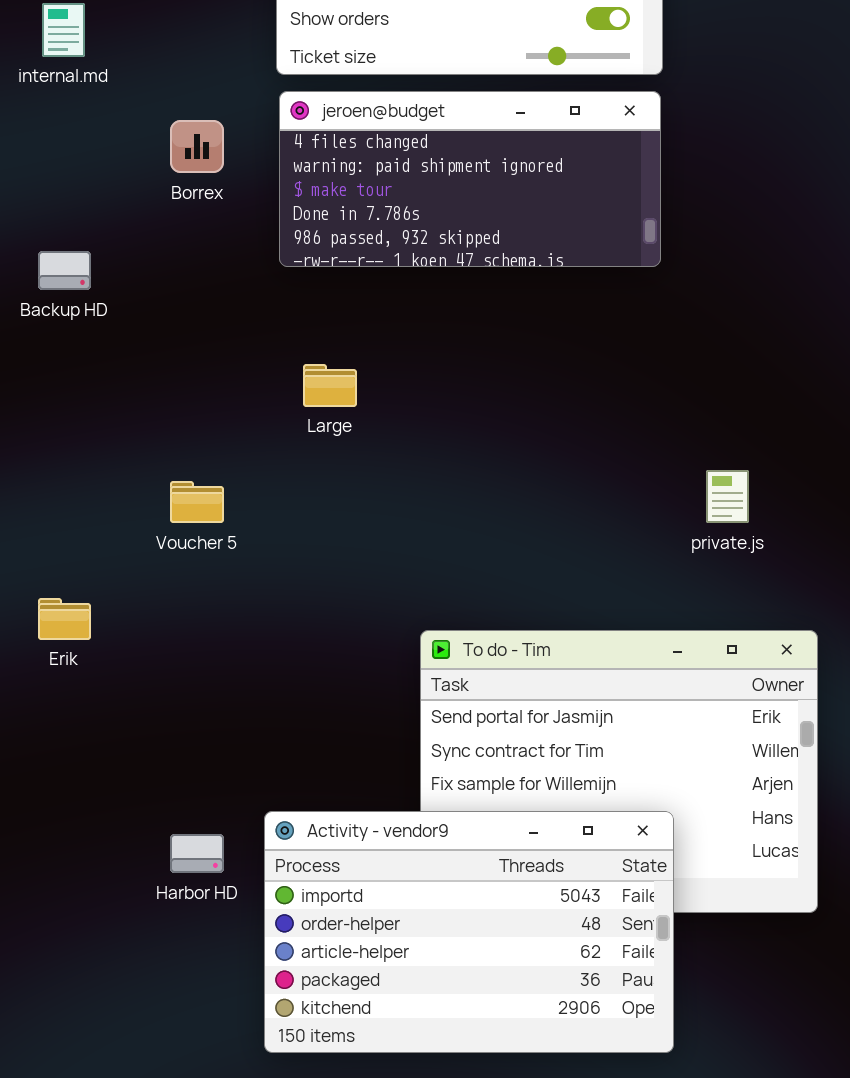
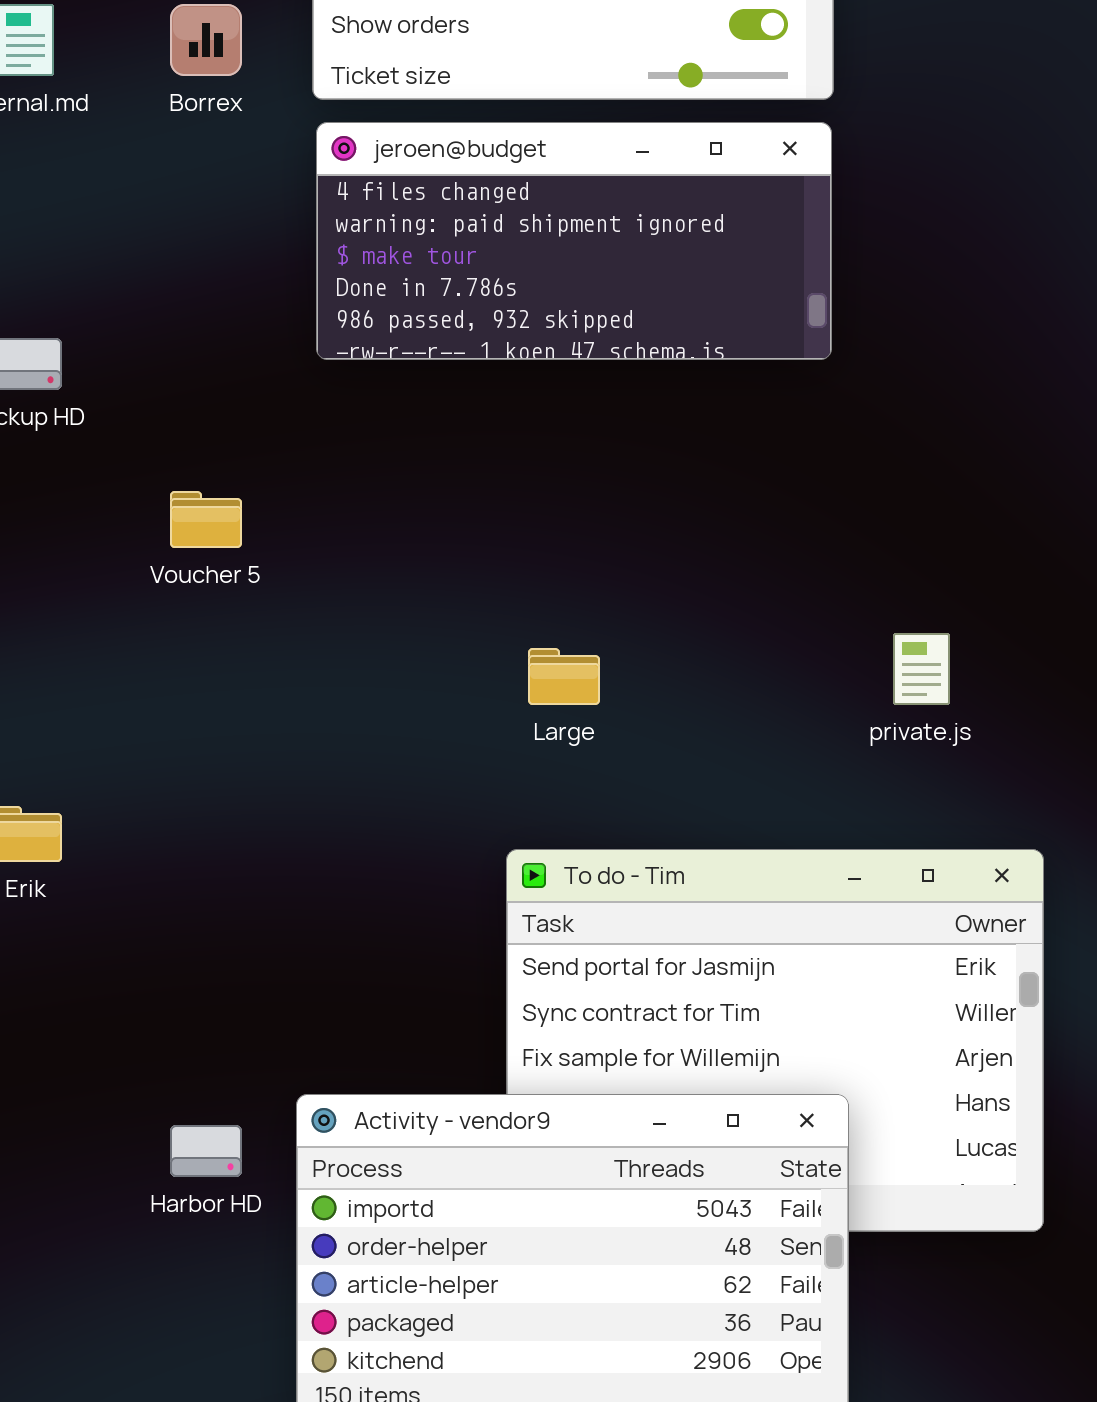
Borrex: [170,120,224,173] -> [170,4,242,76], moved
Large: [303,364,357,407] -> [528,648,600,705], moved
Voucher 5: [170,481,224,523] -> [170,491,242,548], moved

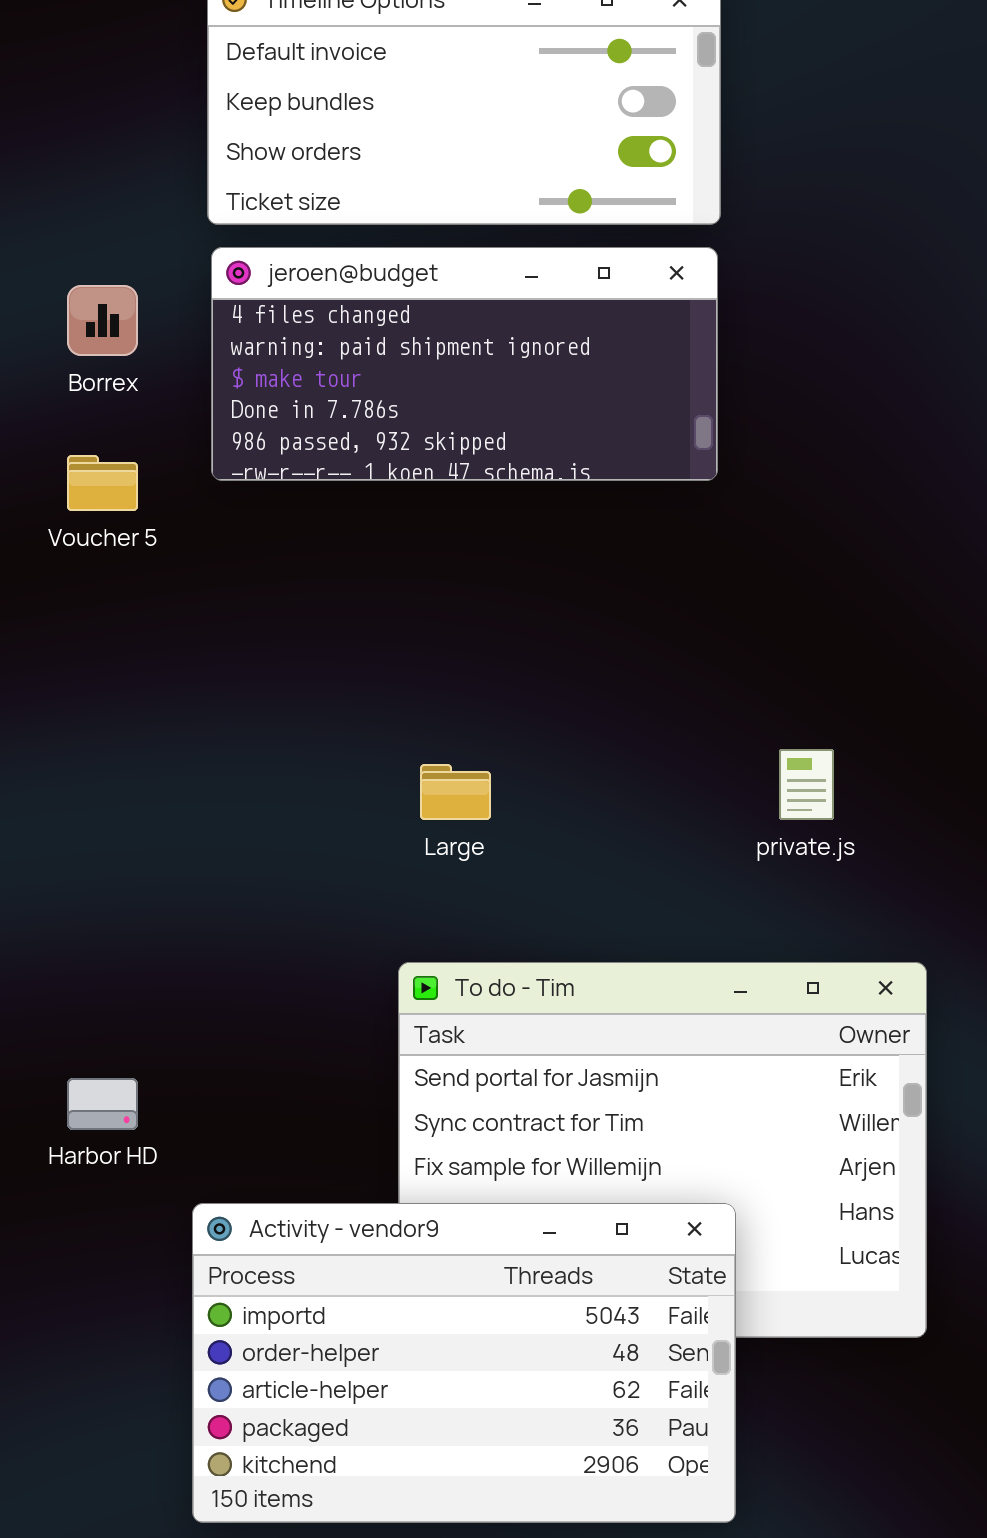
Borrex: [170,4,242,76] -> [67,285,138,356], moved
Voucher 5: [170,491,242,548] -> [67,455,138,511], moved
Harbor HD: [170,1125,242,1177] -> [67,1078,138,1130], moved

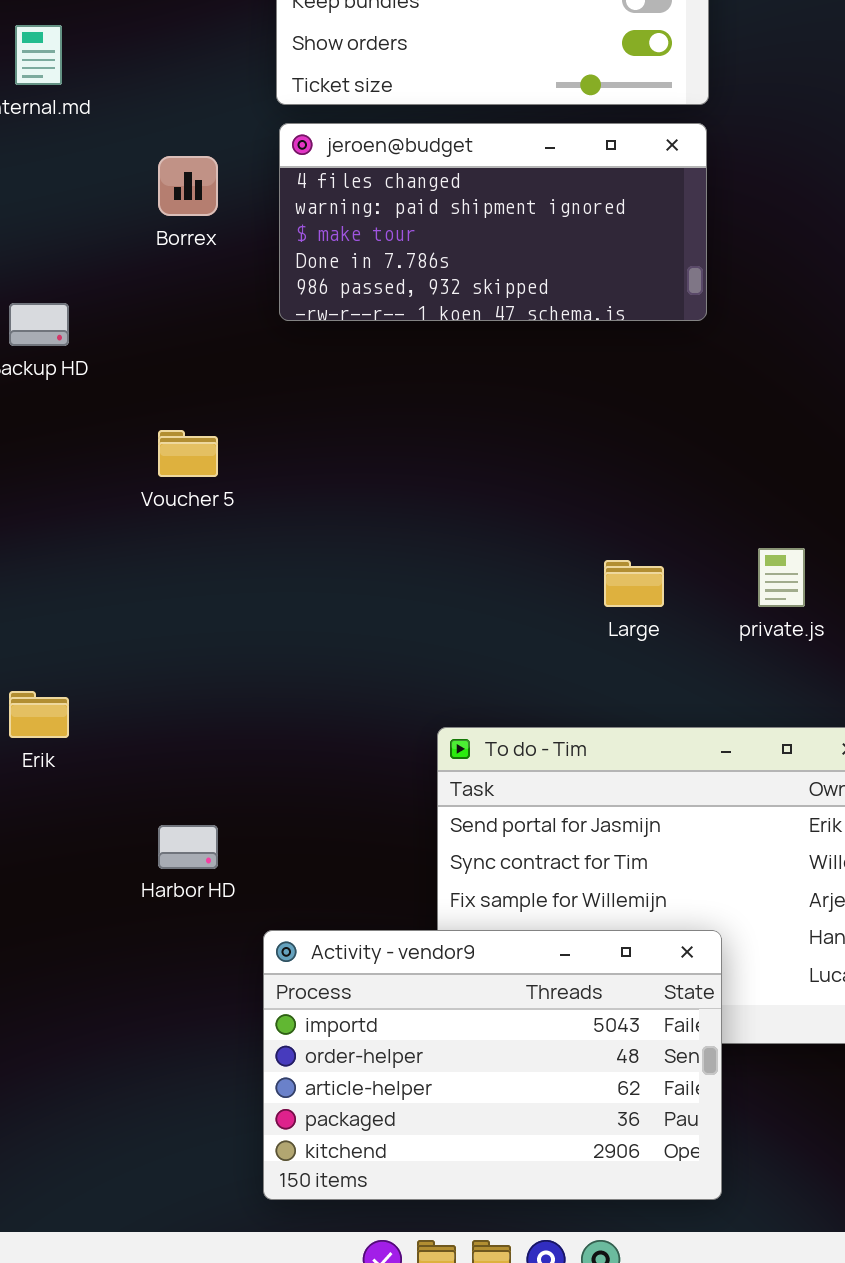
Voucher 5: [67,455,138,511] -> [158,430,218,477], moved
Large: [420,764,491,820] -> [604,560,664,607], moved

